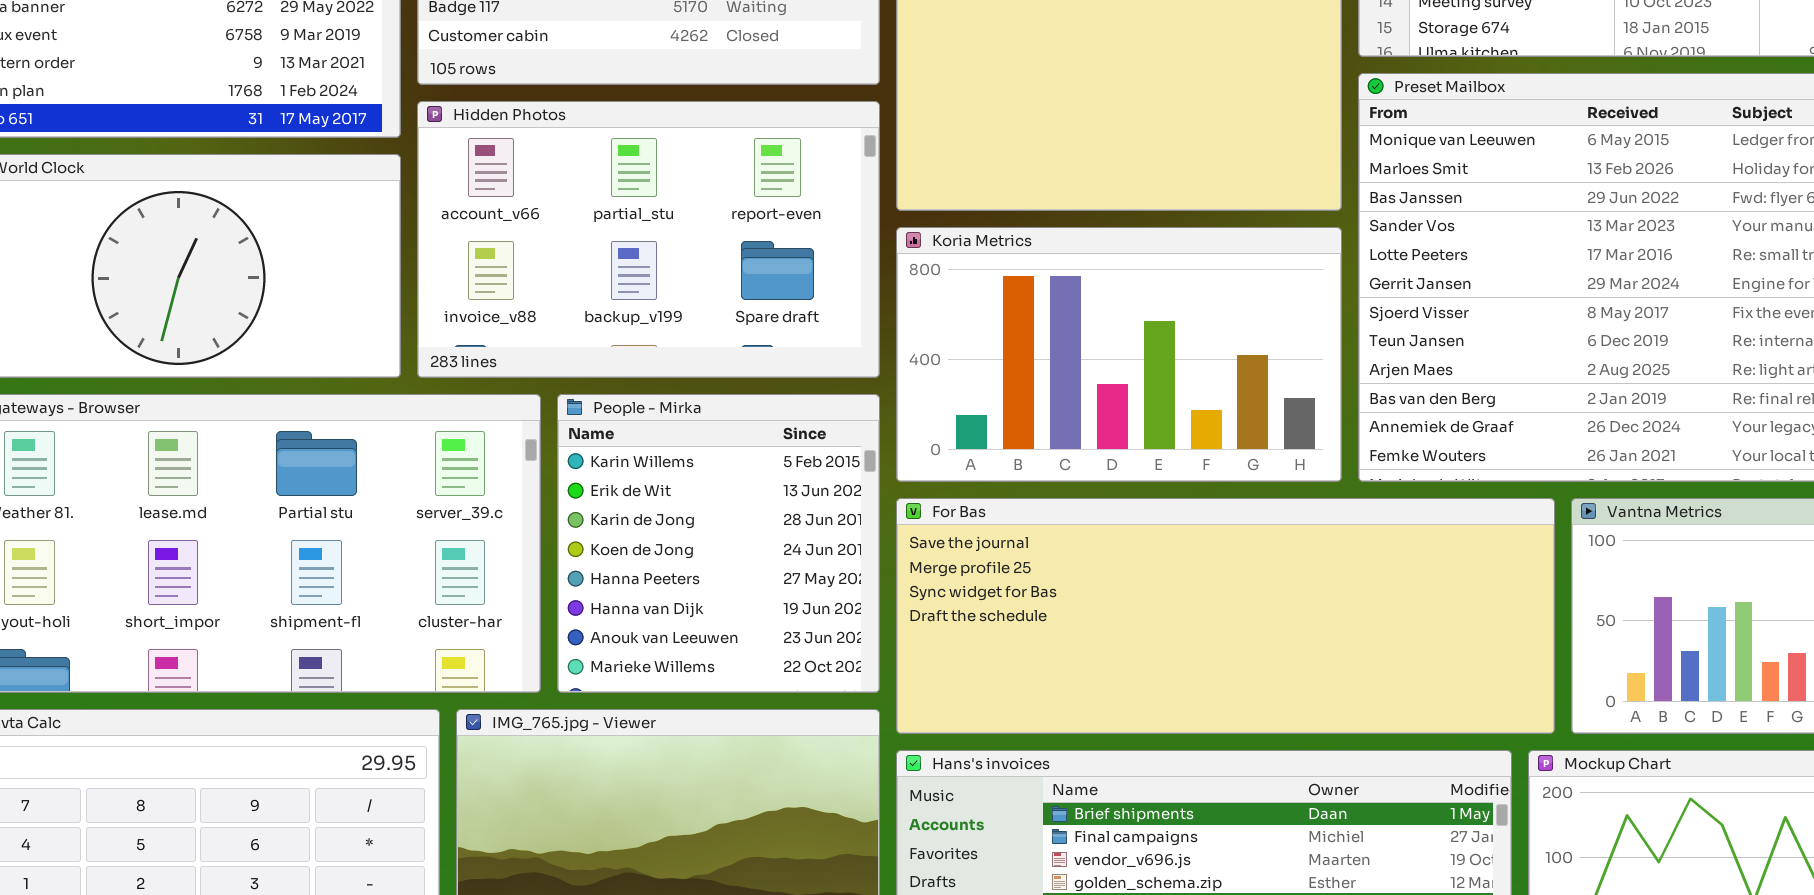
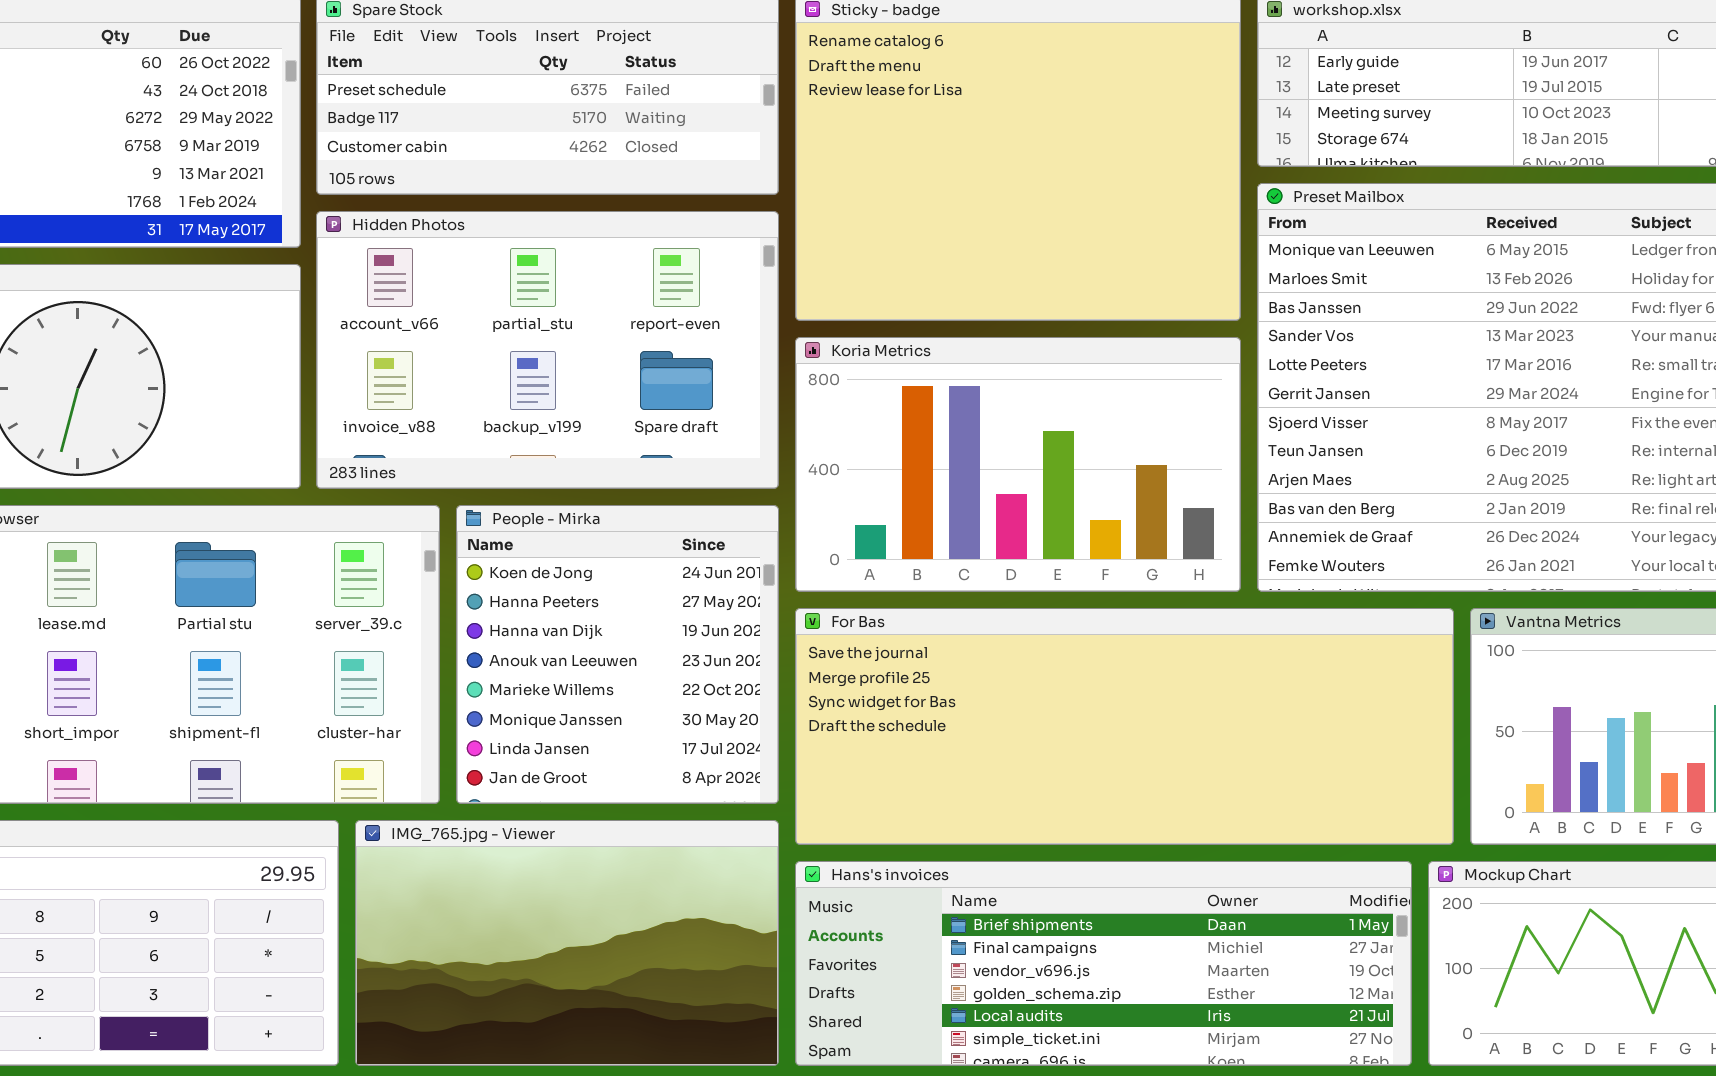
People - Mirka: [557,394,880,693] -> [456,505,779,804], scrolled down 3 rows

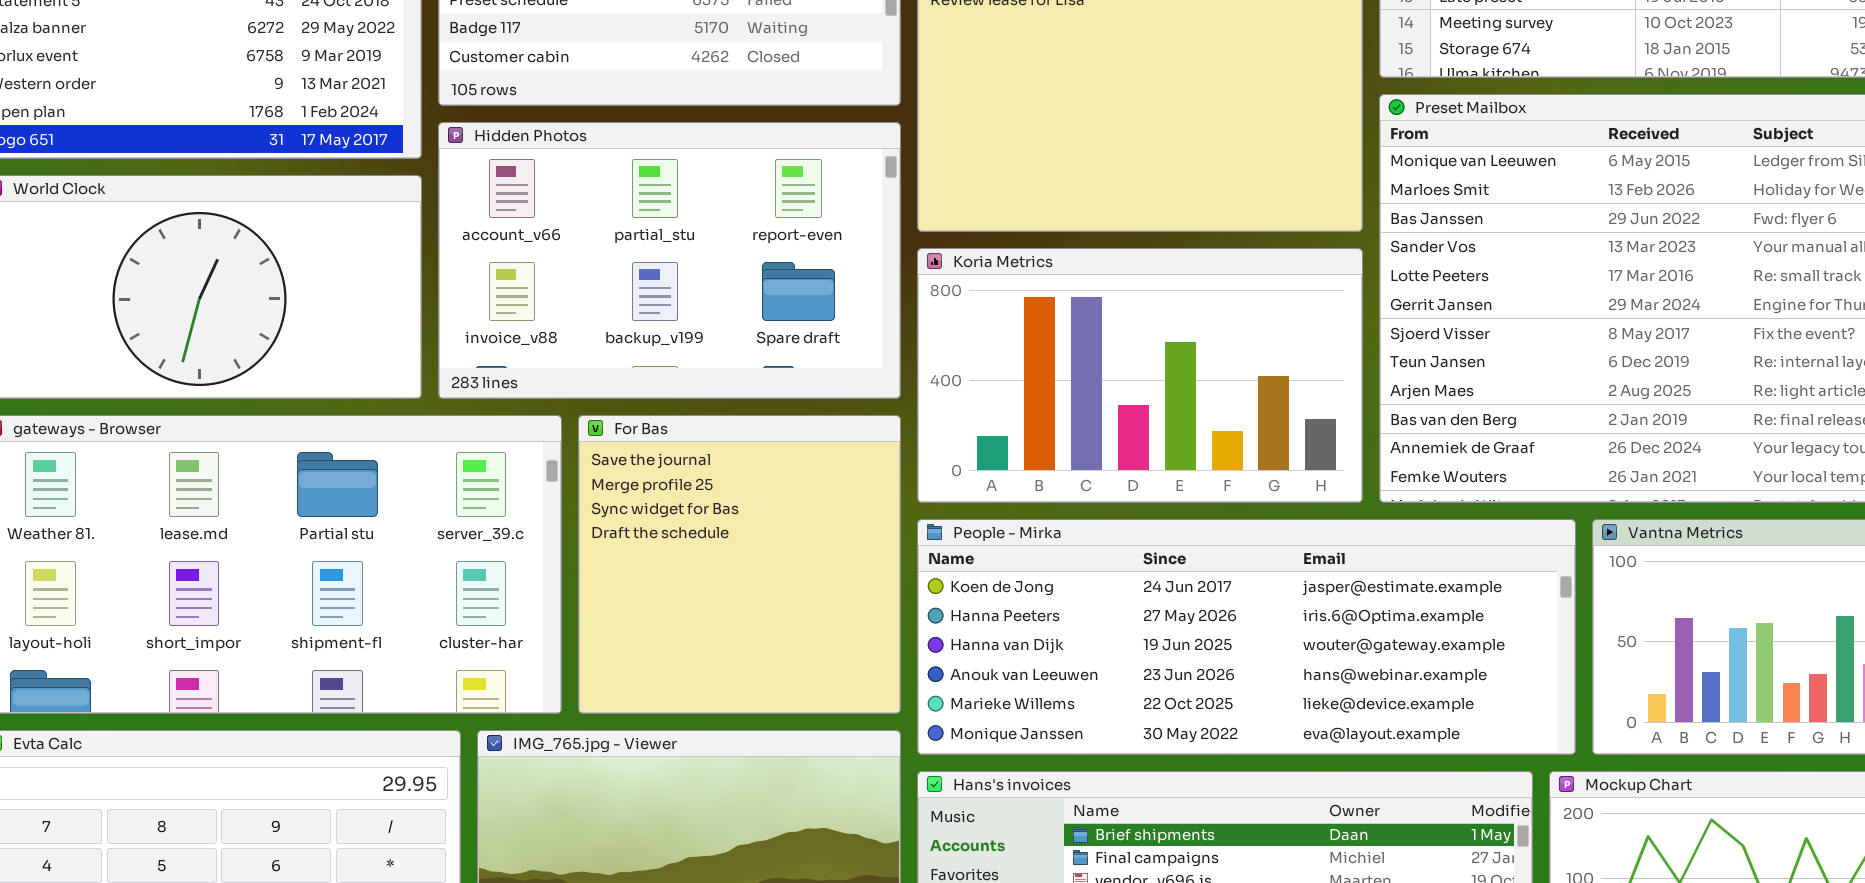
People - Mirka: [456,505,779,804] -> [917,519,1576,755], moved, resized
For Bas: [795,608,1454,845] -> [578,415,901,714], moved, resized

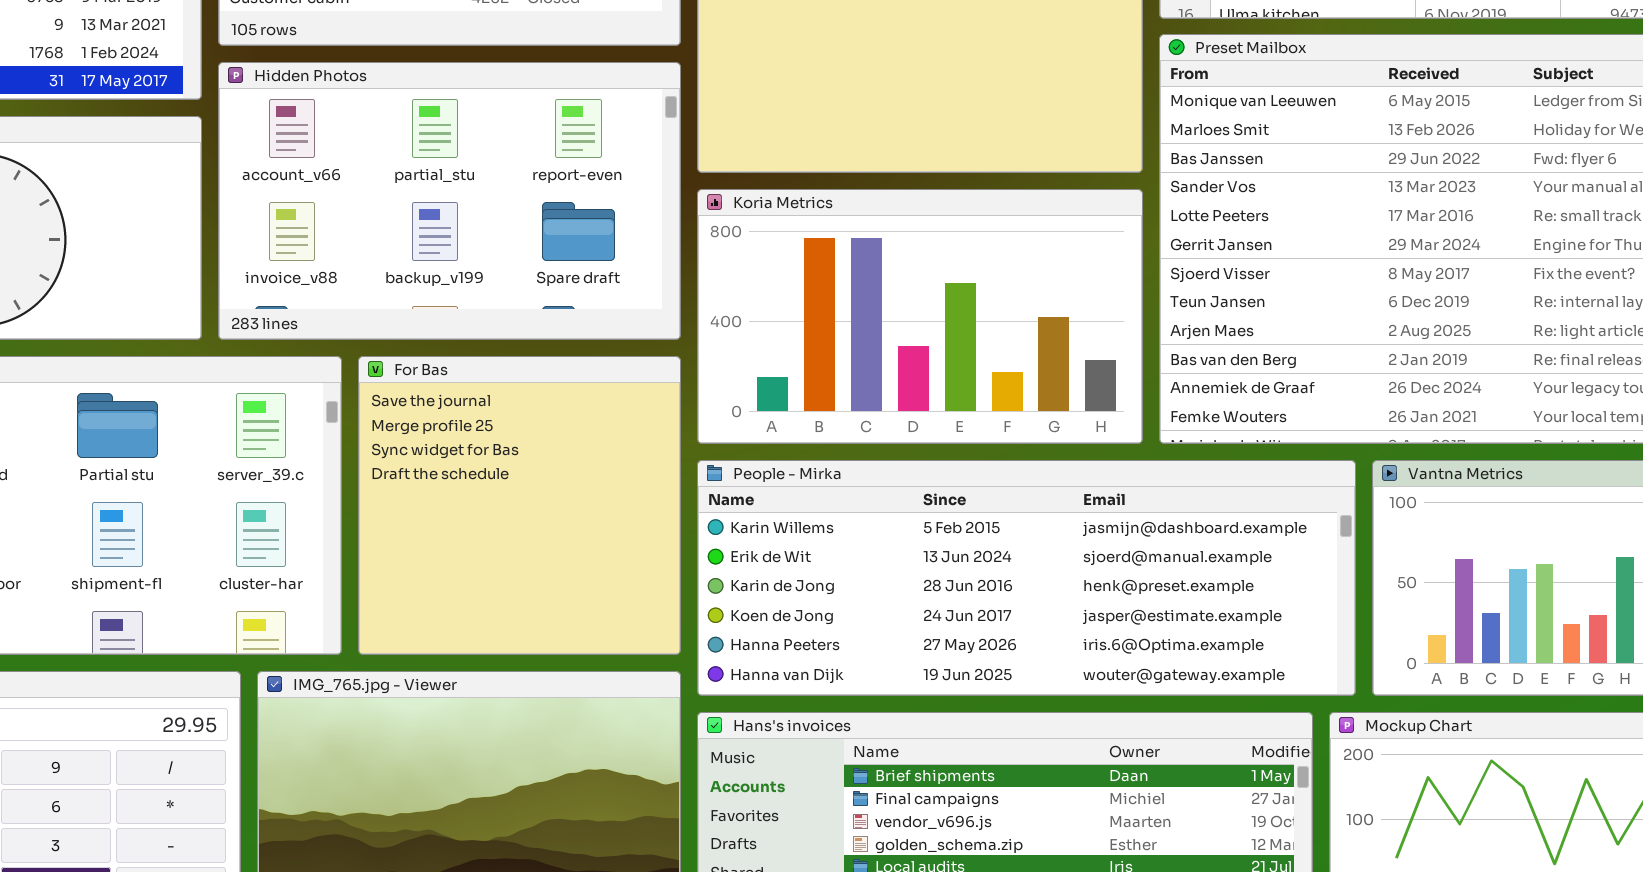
People - Mirka: [917,519,1576,755] -> [697,460,1356,696], scrolled up 3 rows

